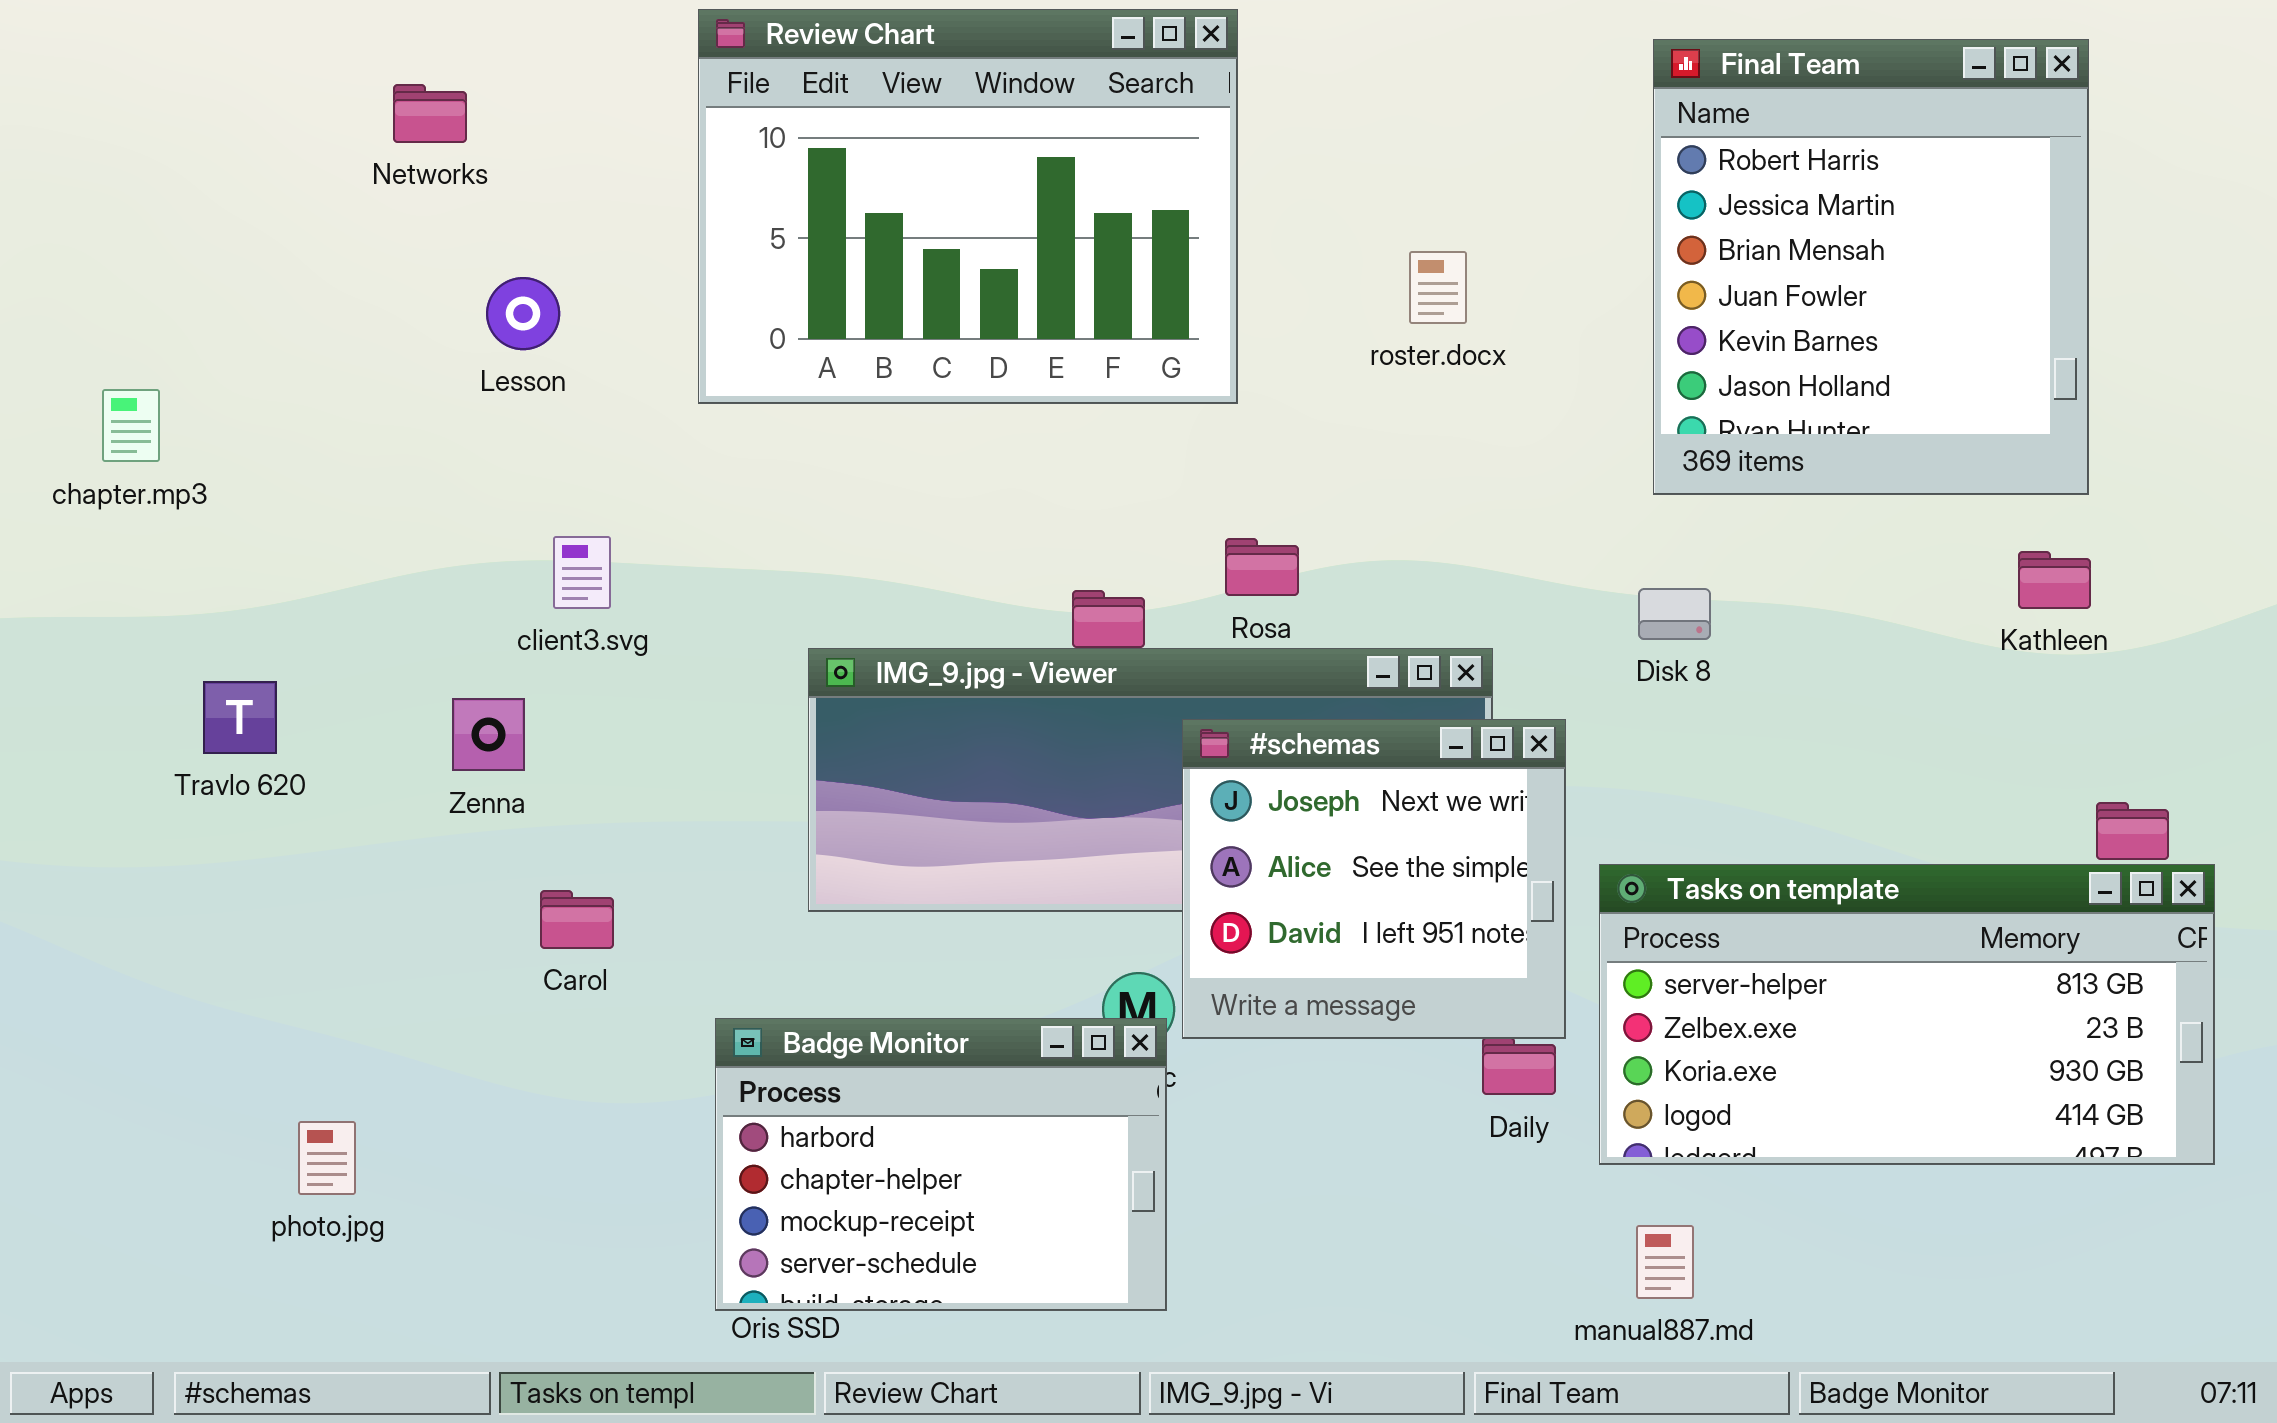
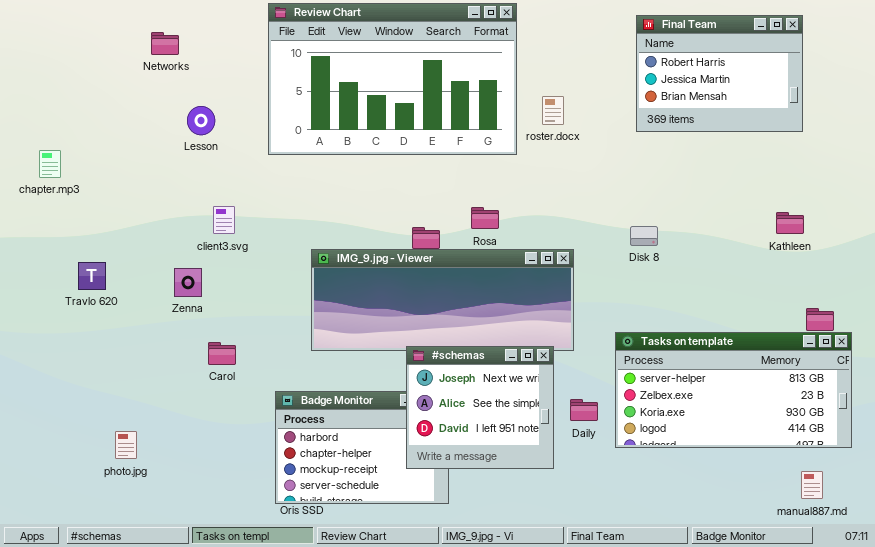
Review Chart: [698,9,1238,404] -> [268,3,517,155], resized
Final Team: [1653,39,2089,495] -> [636,15,803,132], resized
#schemas: [1182,719,1566,1039] -> [406,346,554,469], moved
manual887.md: [1636,1225,1694,1299] -> [801,471,823,499], moved

